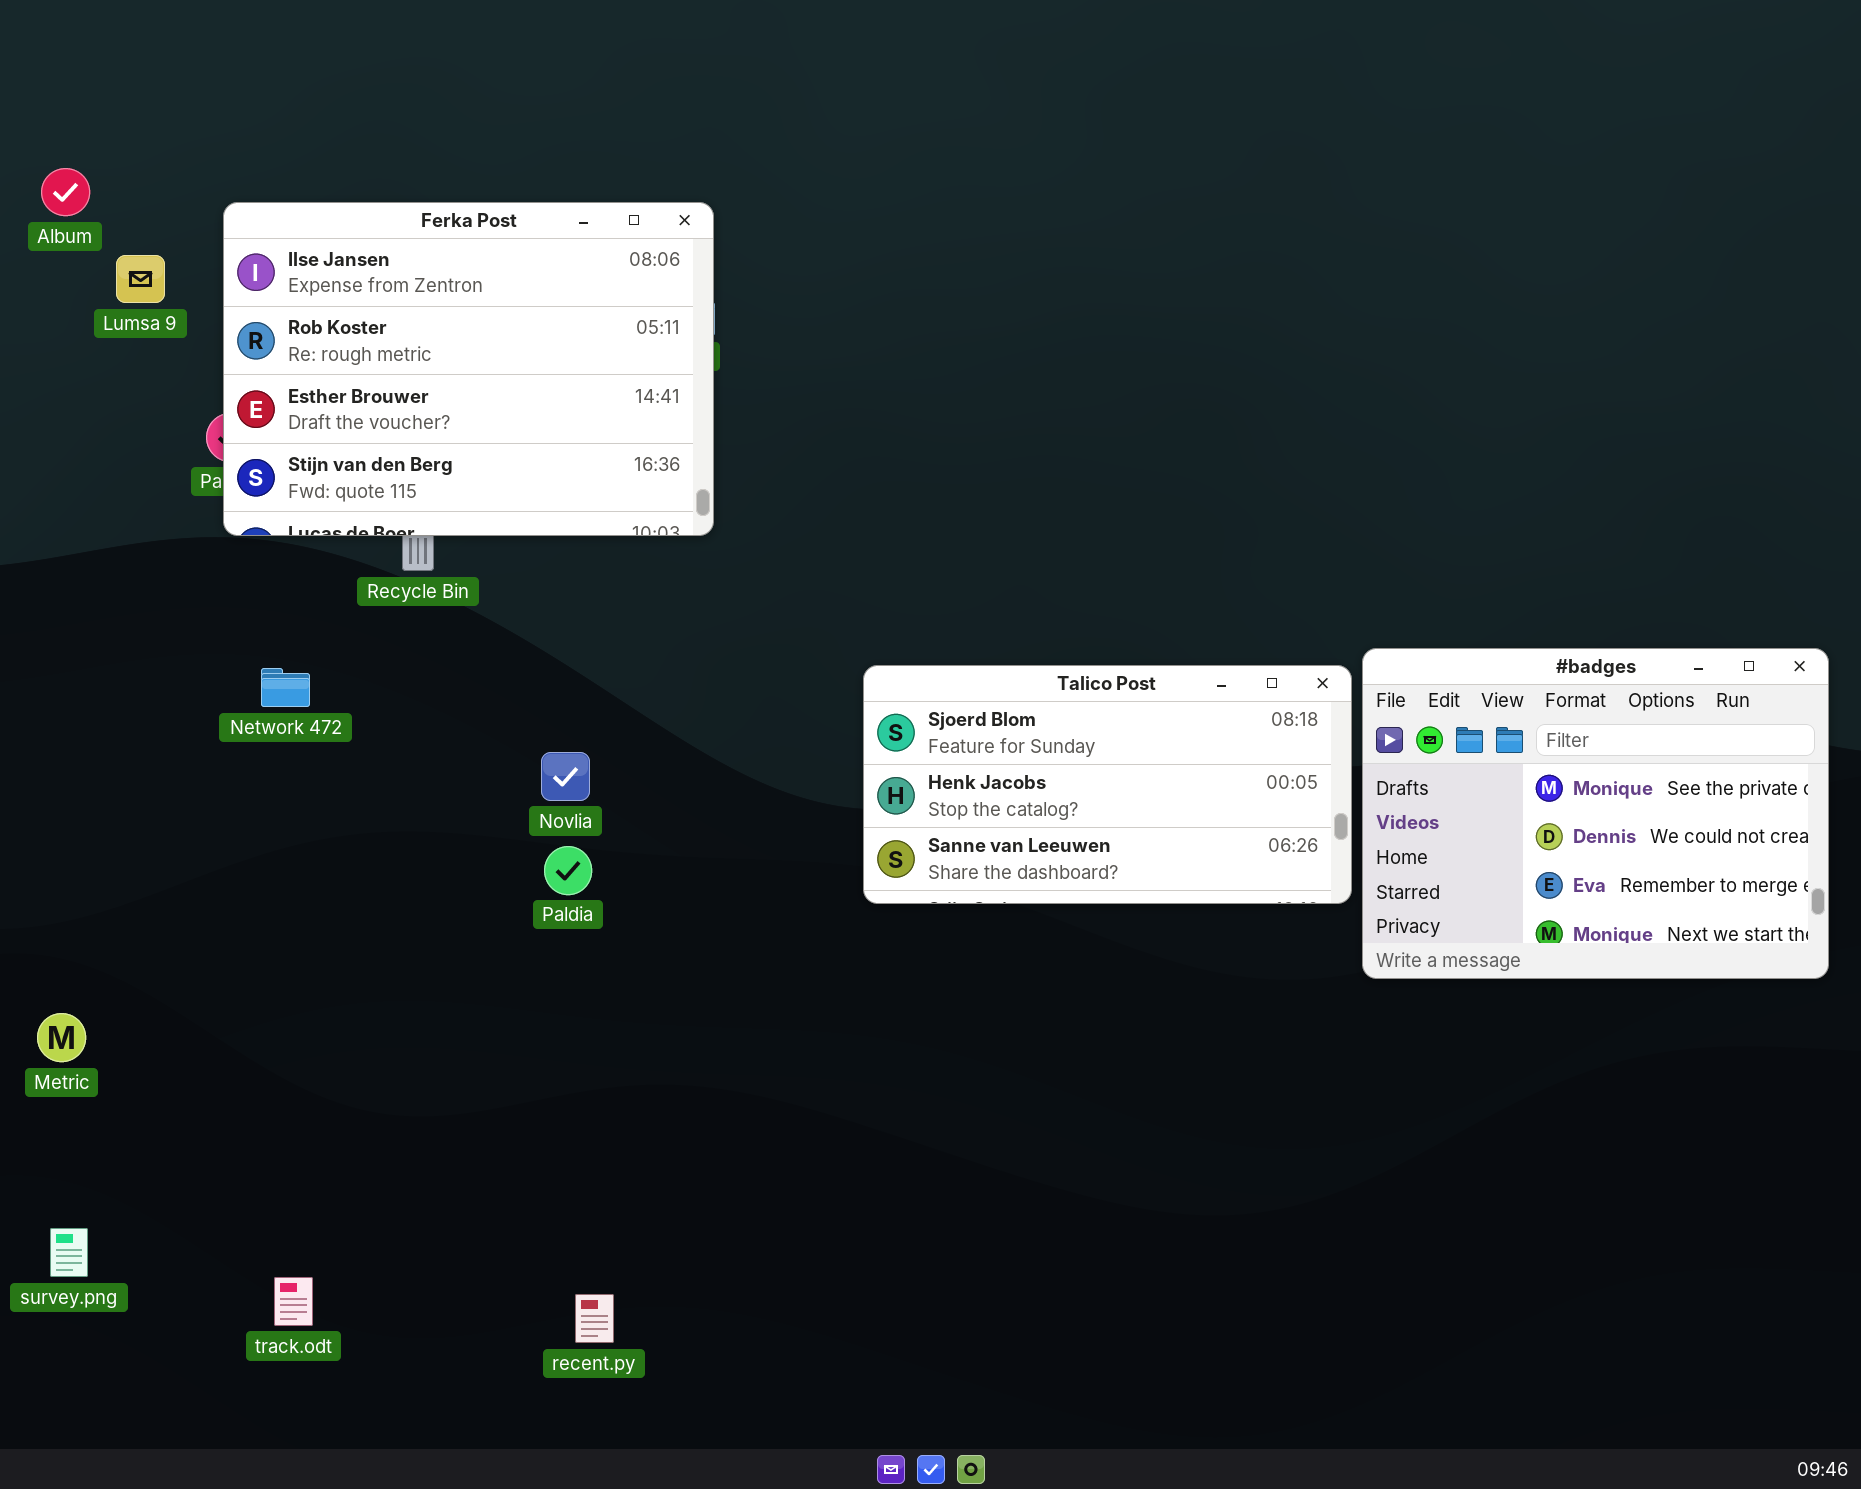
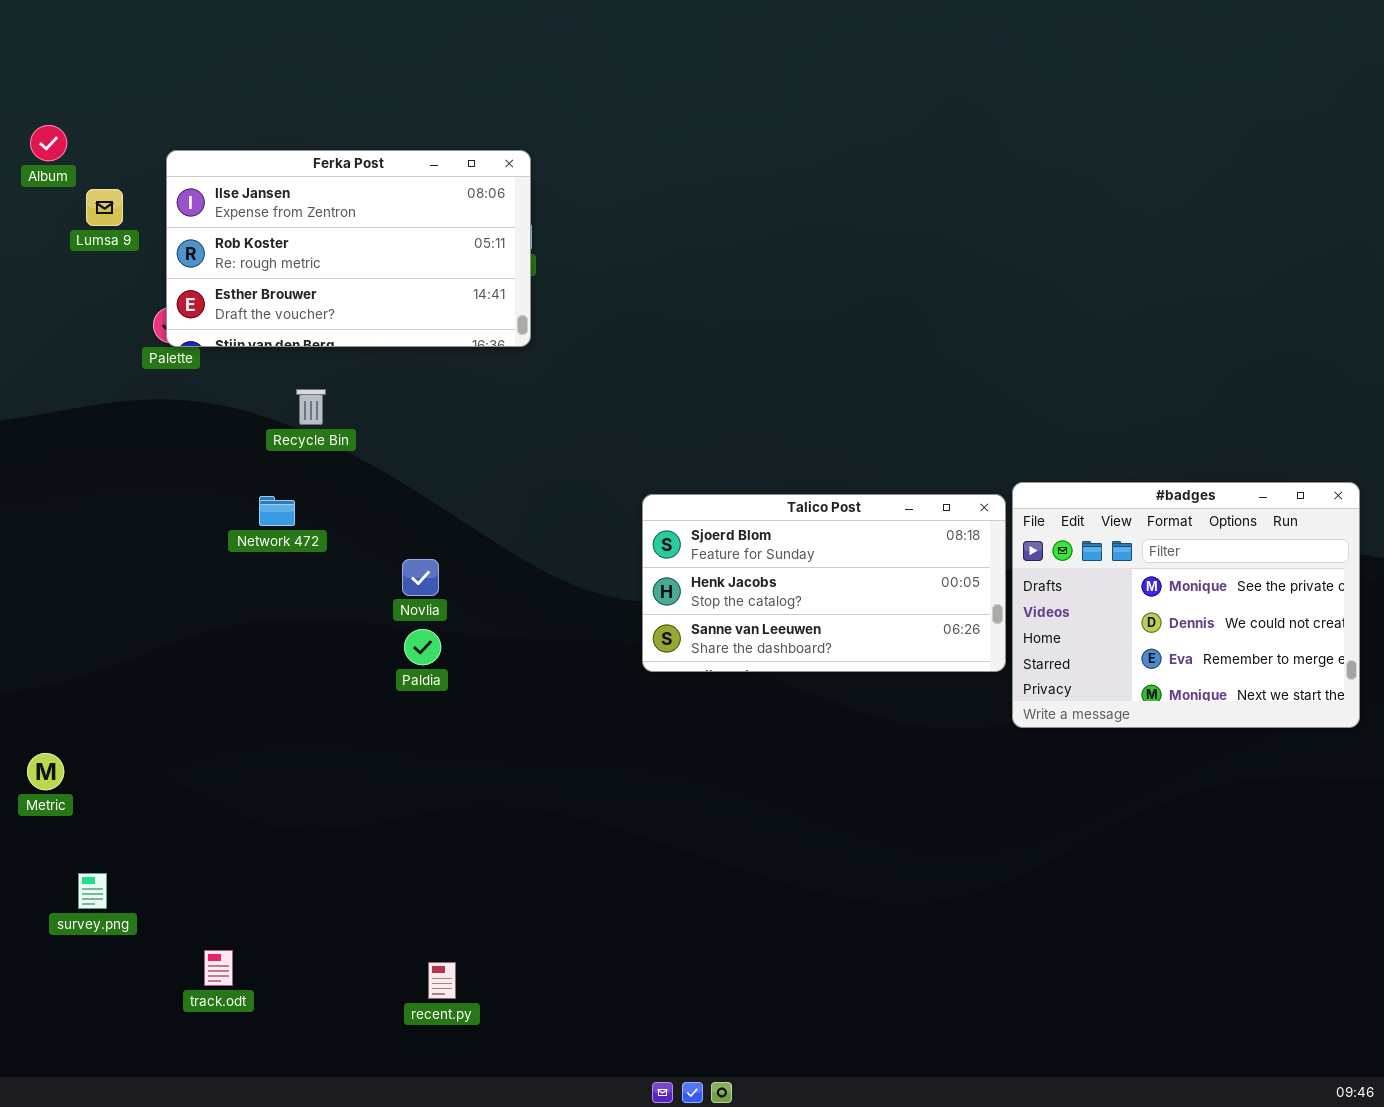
Ferka Post: [223,202,714,536] -> [166,150,531,347], resized
Network 472: [261,668,310,707] -> [259,496,295,526], moved
survey.png: [50,1228,88,1277] -> [78,873,107,909], moved

